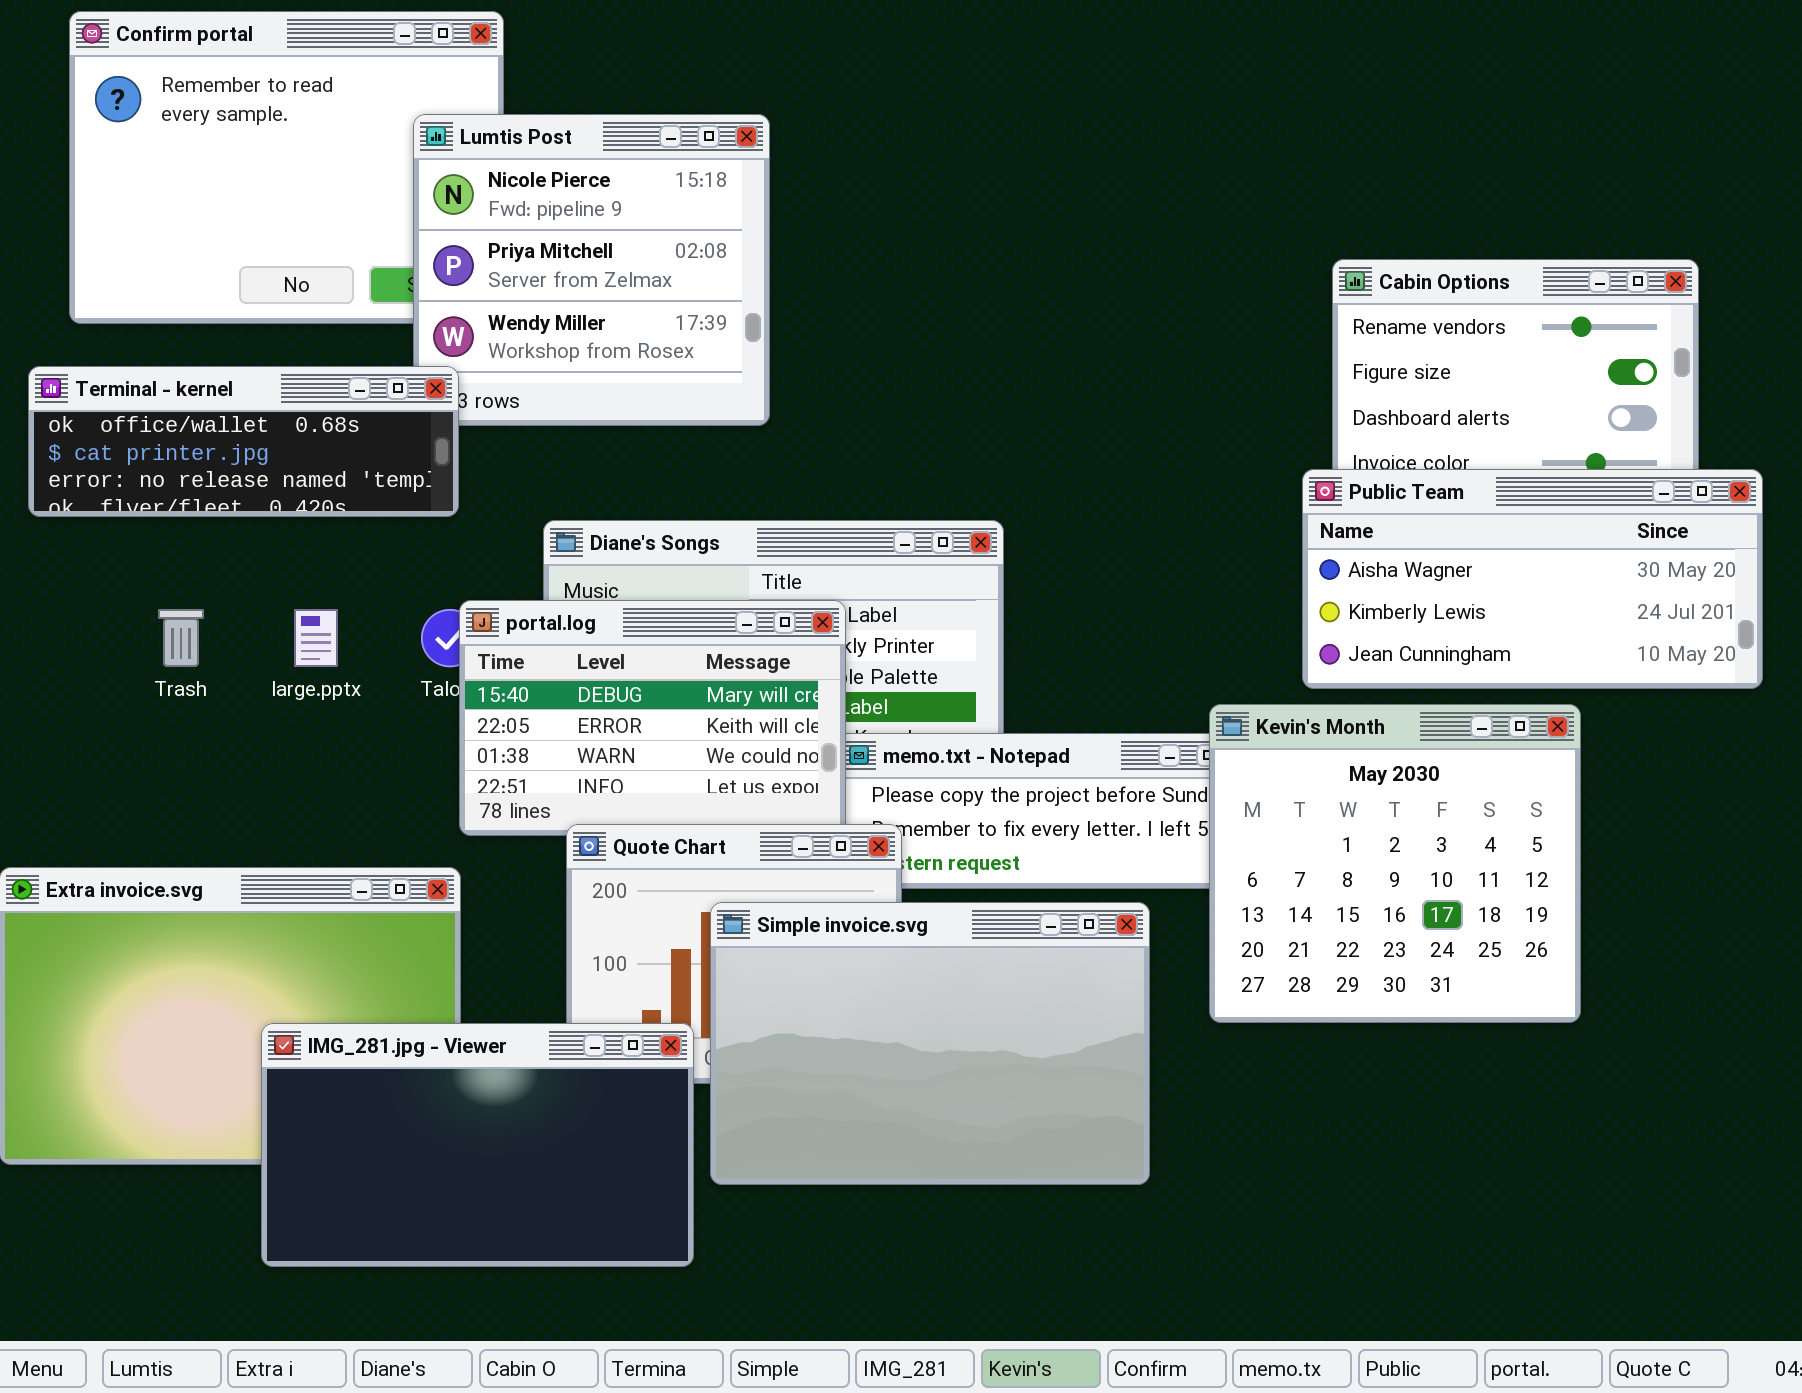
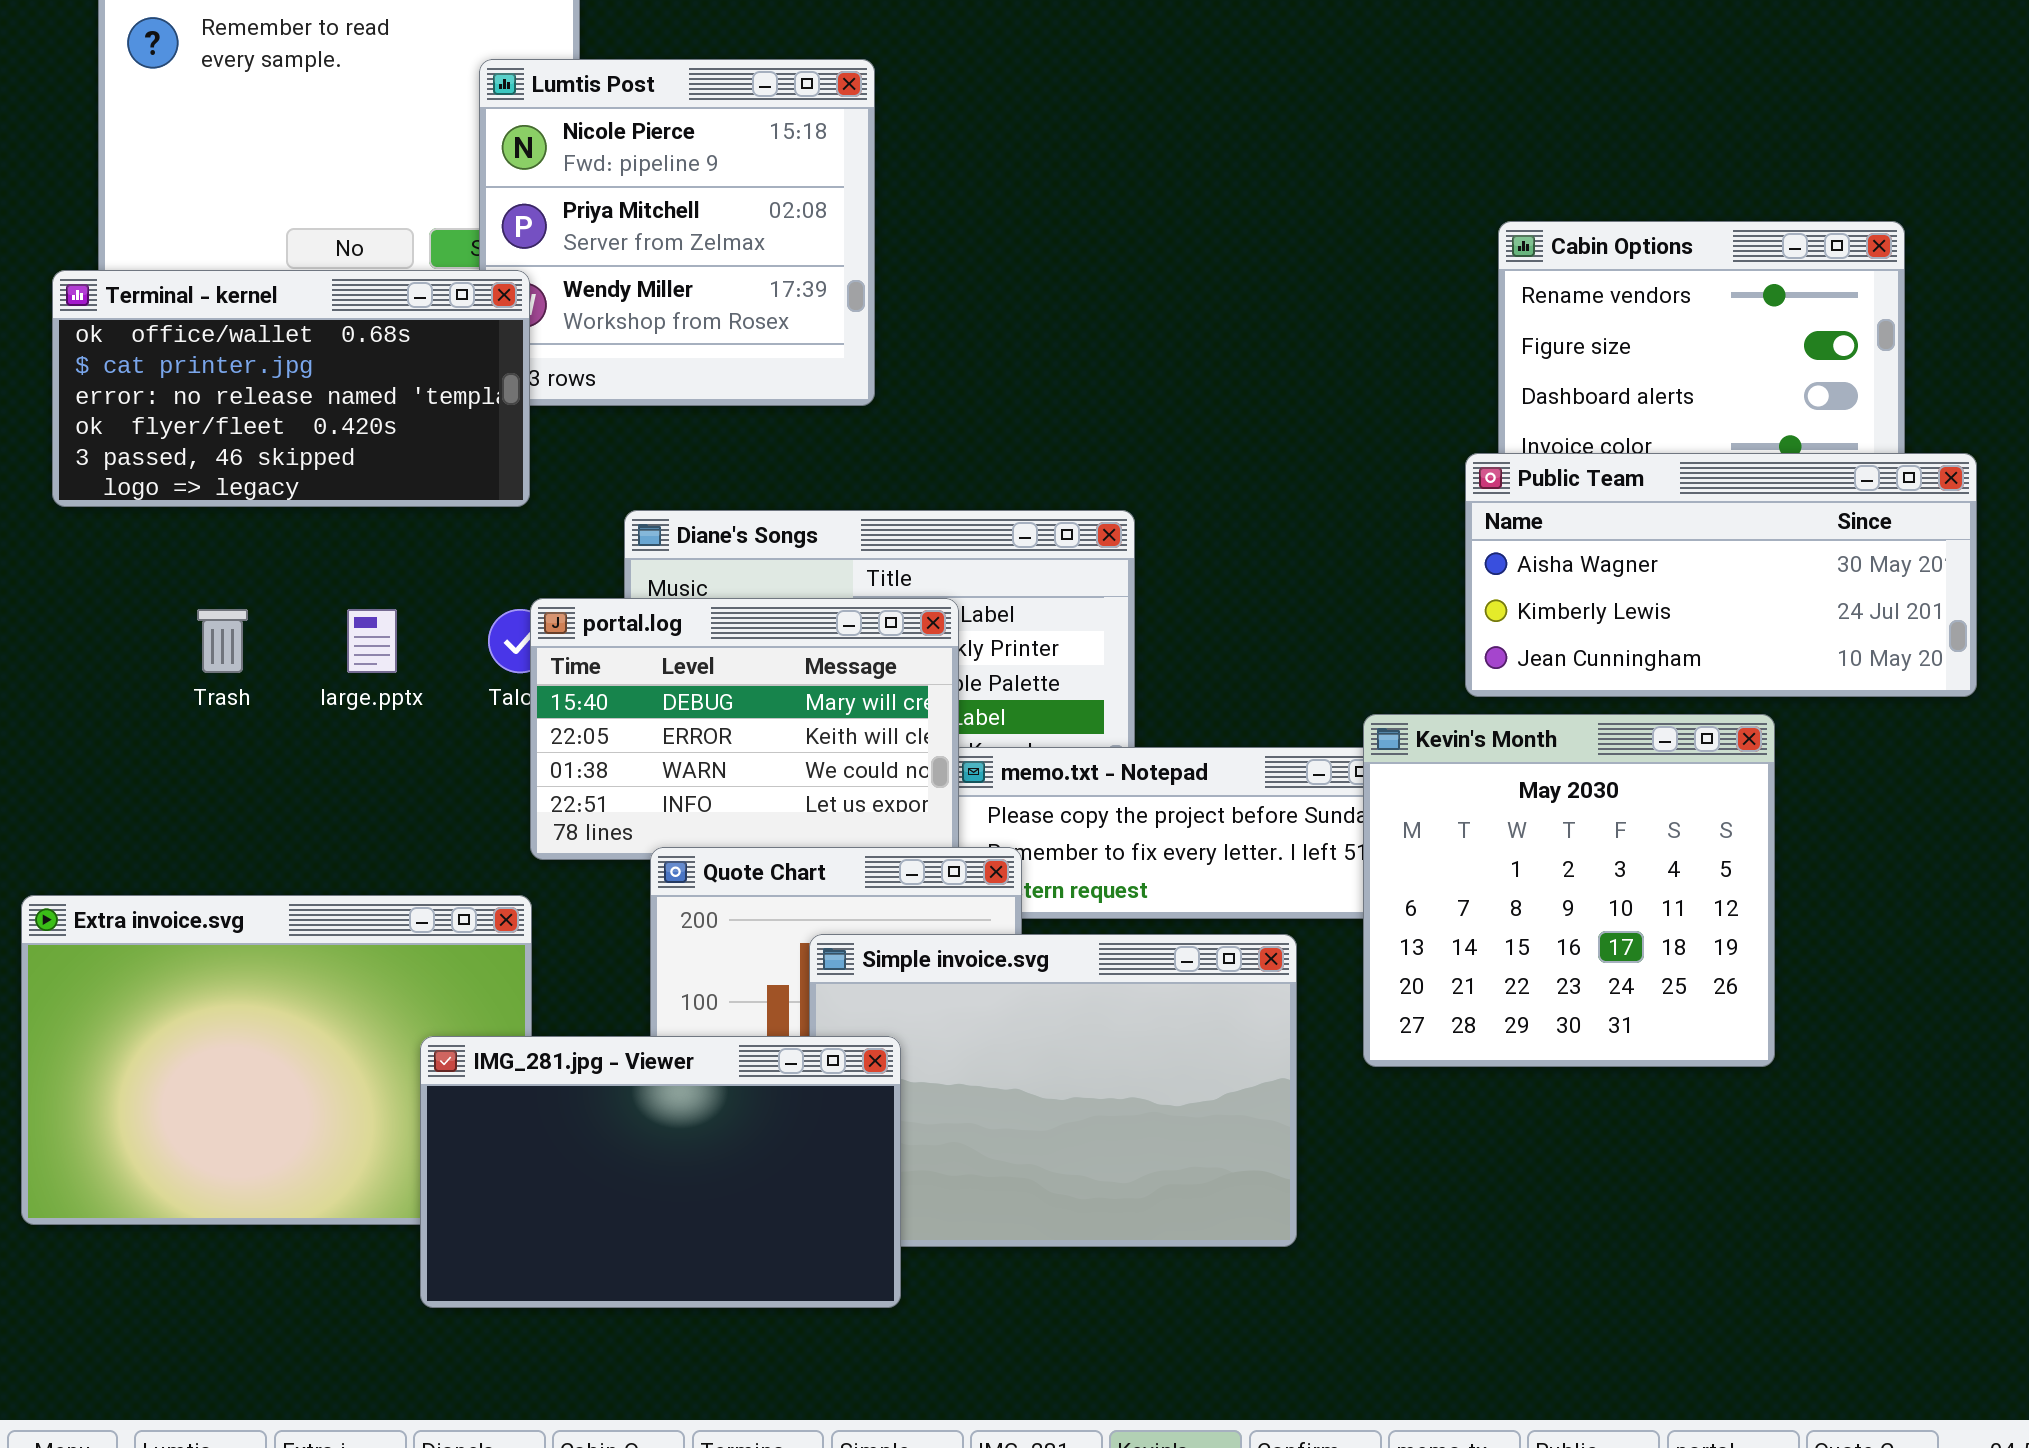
Terminal - kernel: [28,366,459,517] -> [52,270,530,507], resized
IMG_281.jpg - Viewer: [261,1023,694,1267] -> [420,1036,901,1308], moved

